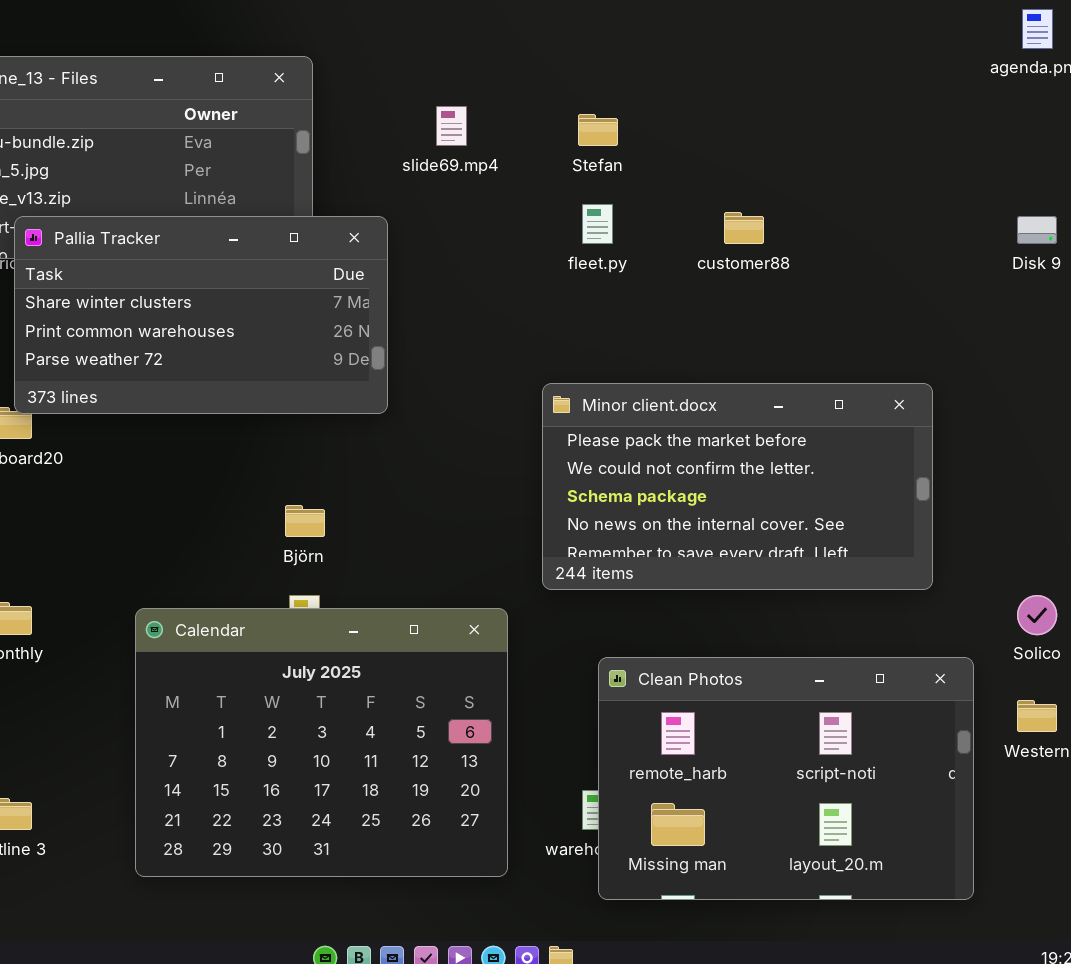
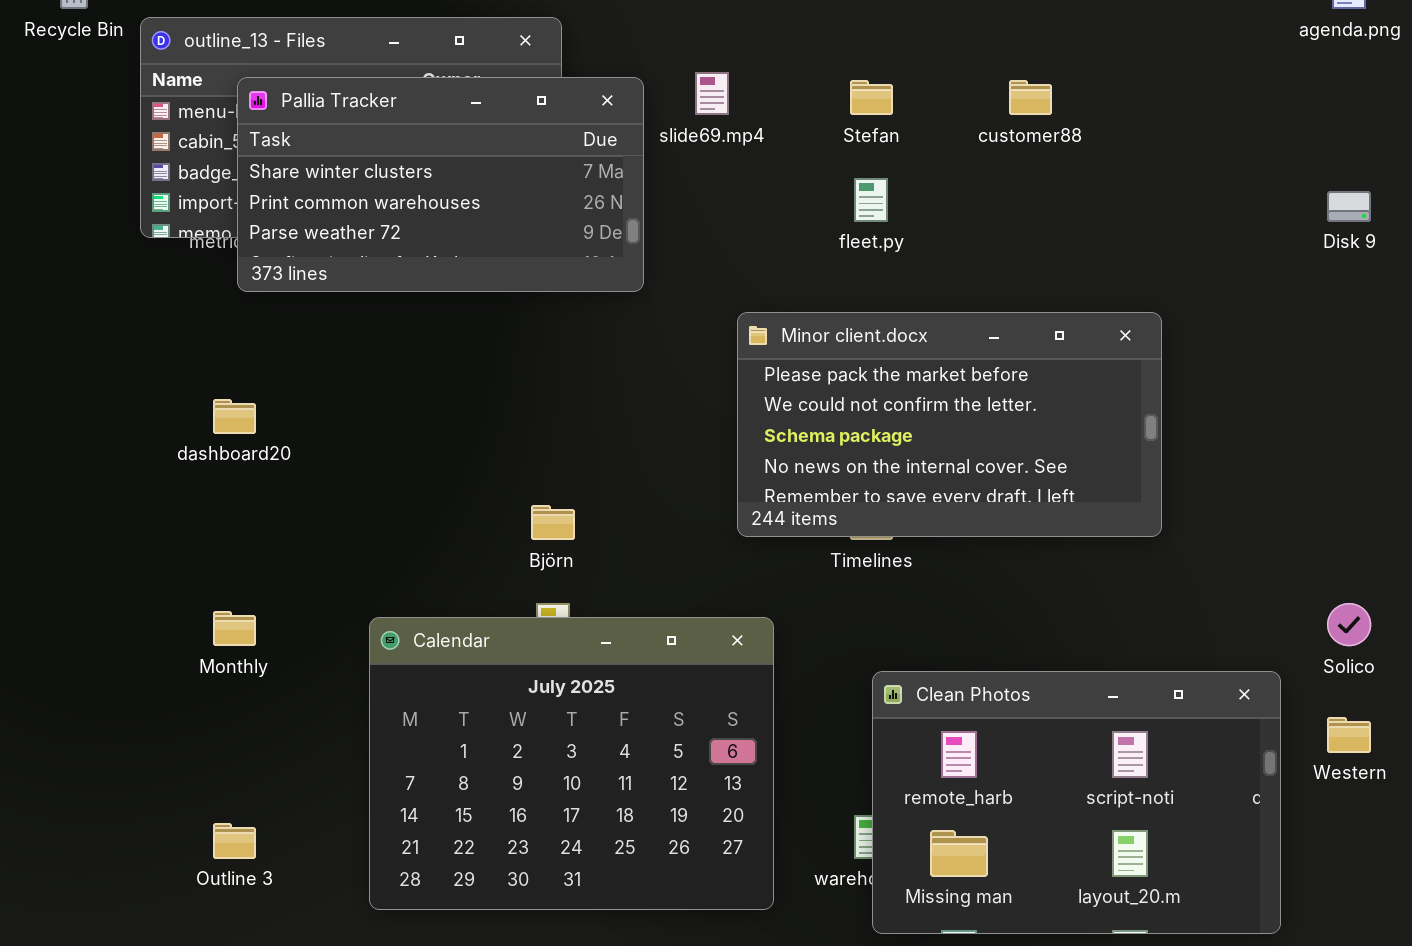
customer88: [724,212,764,244] -> [1009,80,1052,115], moved
Pallia Tracker: [14,216,388,414] -> [237,77,644,292], moved
Minor client.docx: [542,383,933,590] -> [737,312,1162,537], moved

